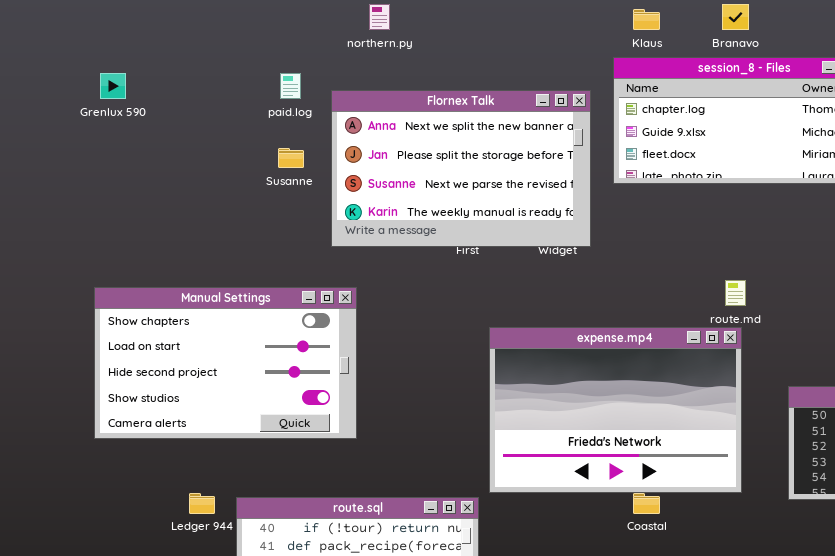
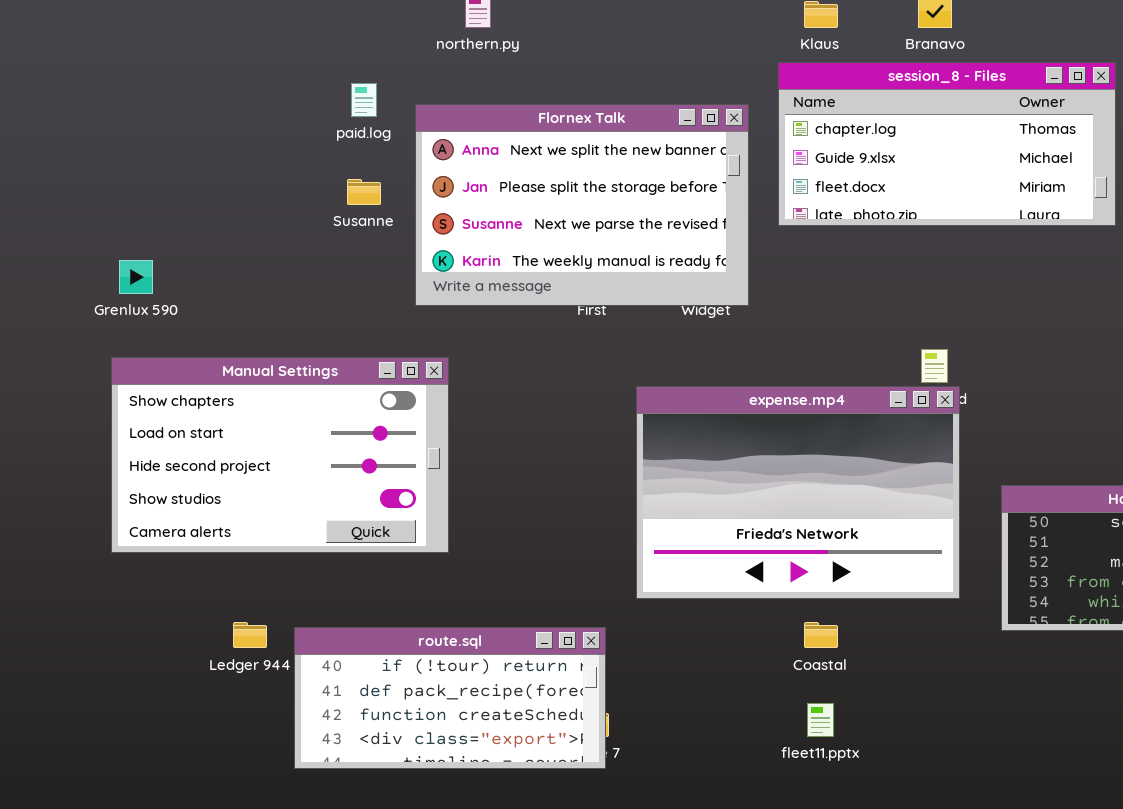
Grenlux 590: [100,73,126,99] -> [119,260,153,294], moved
expense.mp4: [489,327,742,493] -> [636,386,960,599], moved

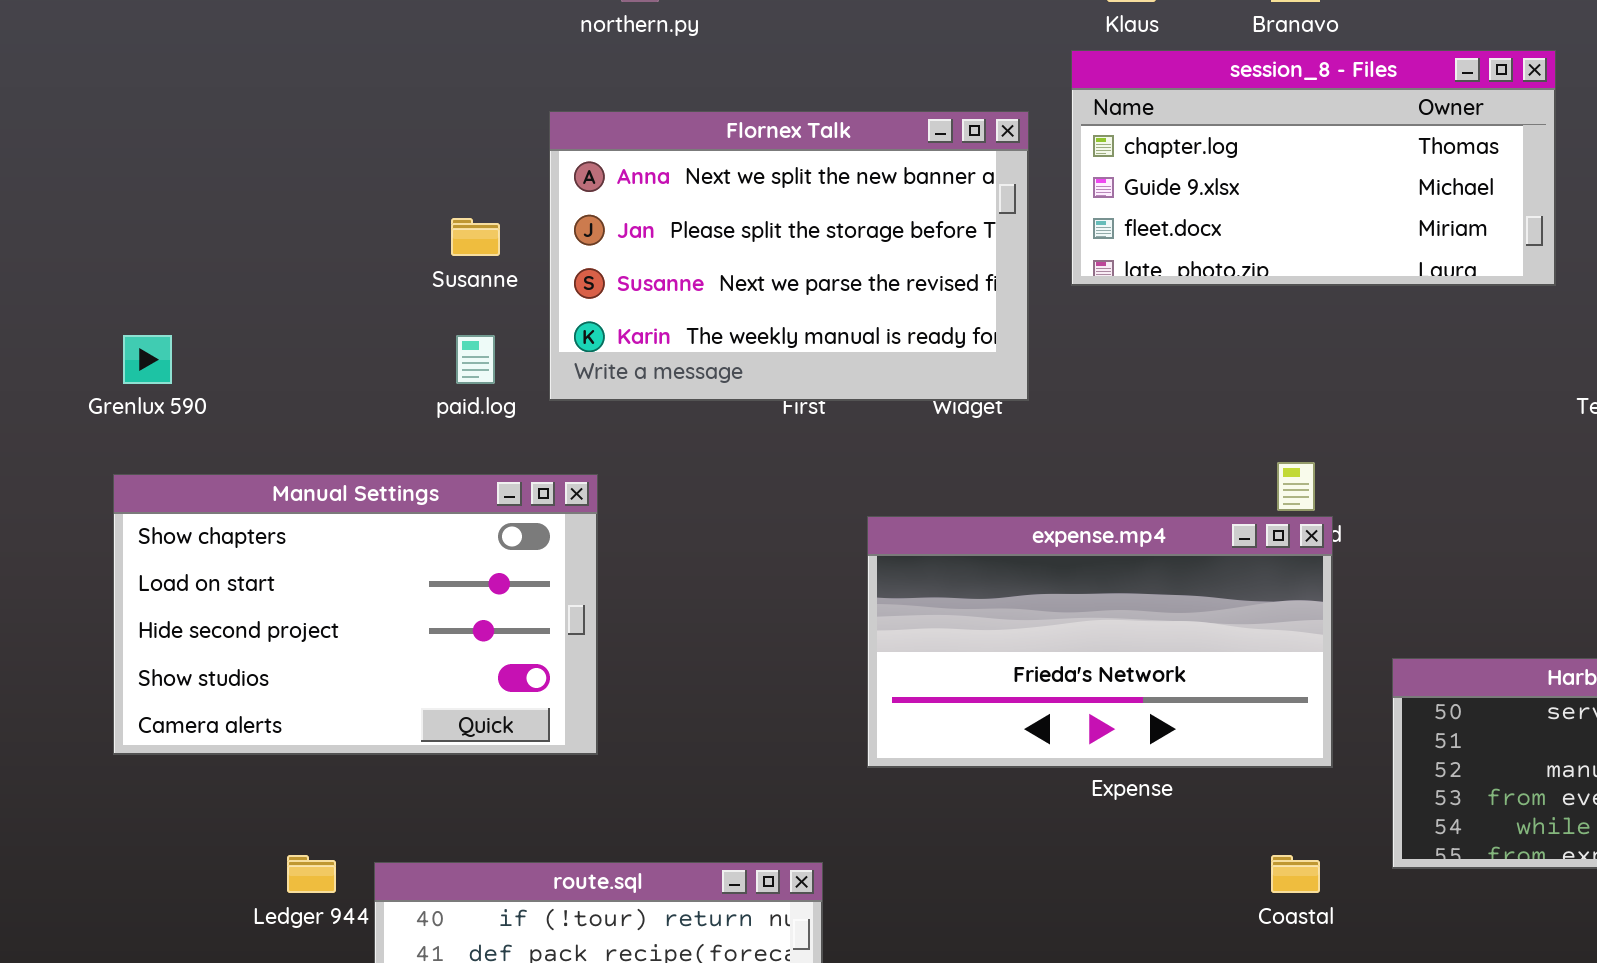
paid.log: [351,83,377,117] -> [456,335,495,384], moved
expense.mp4: [636,386,960,599] -> [867,516,1333,768], resized
Coastal: [804,622,838,648] -> [1271,855,1320,893], moved

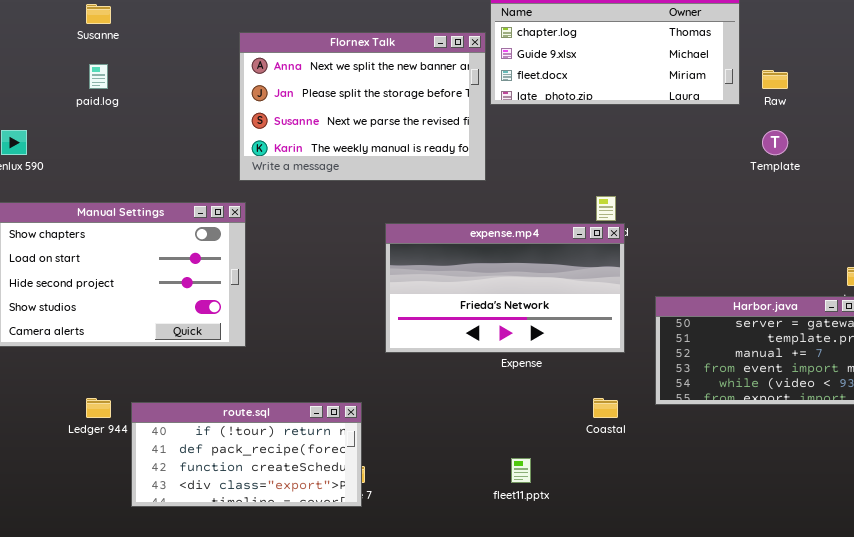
Flornex Talk: [549,111,1029,401] -> [239,32,486,181], moved
Susanne: [451,218,500,256] -> [86,4,111,24], moved
paid.log: [456,335,495,384] -> [89,64,108,89], moved

